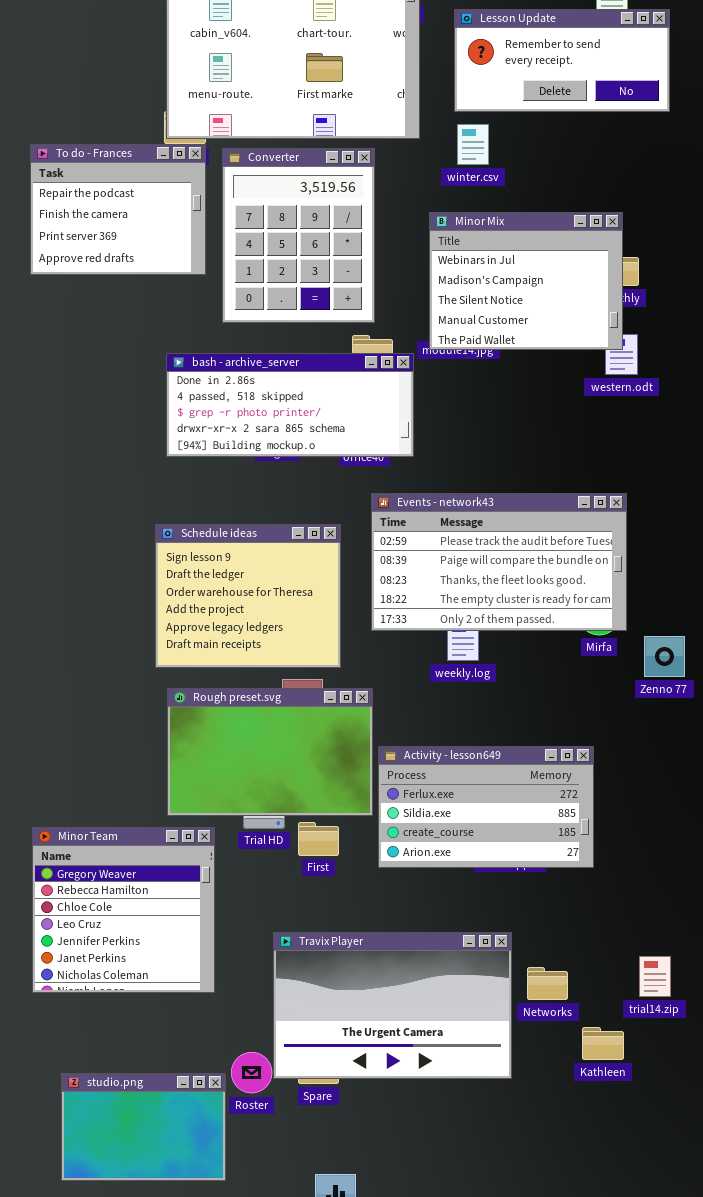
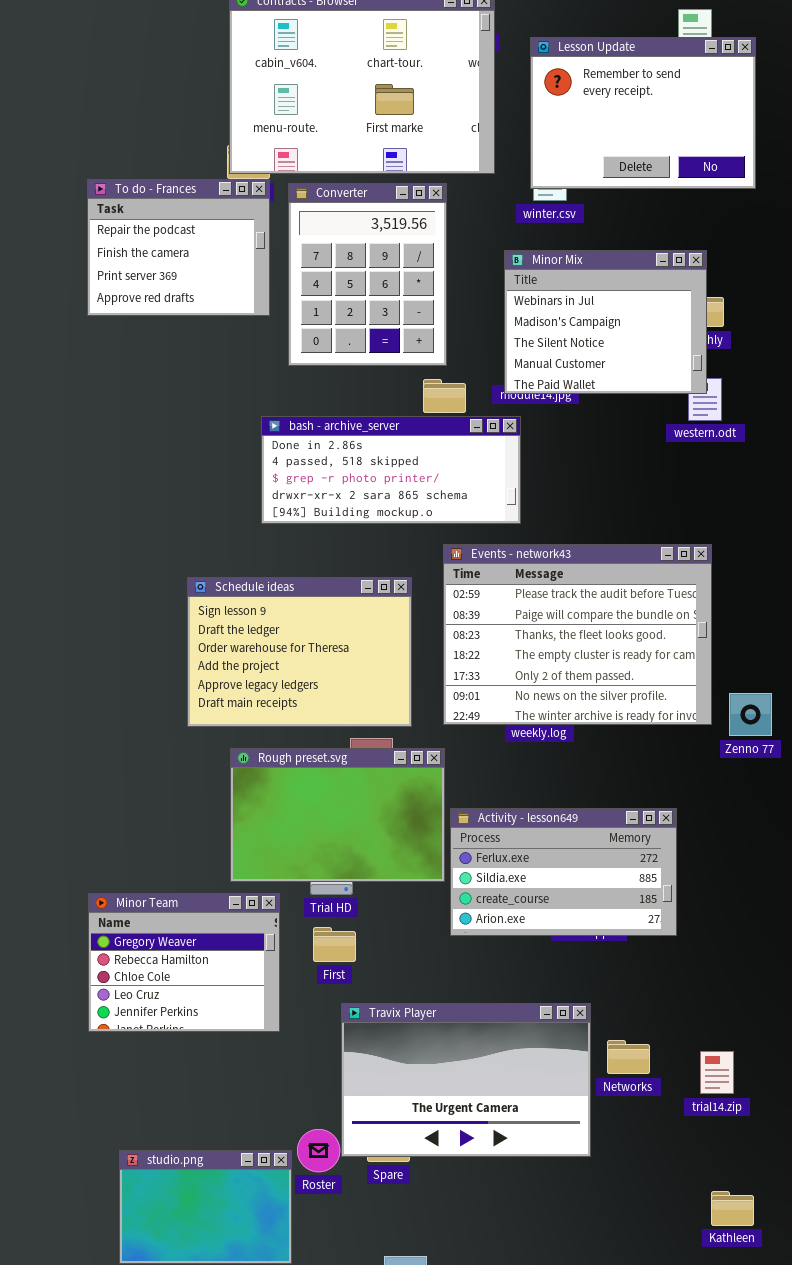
Lesson Update: [454,9,670,112] -> [530,37,756,189], resized
bash - archive_server: [166,353,414,457] -> [261,416,521,524], moved
Events - network43: [371,493,627,631] -> [443,544,712,725], resized
Schedule ideas: [155,524,341,668] -> [187,577,412,727], resized
First: [298,822,339,856] -> [313,927,356,962], moved
Minor Team: [32,827,215,993] -> [88,893,280,1032], resized
trial14.zip: [639,956,671,997] -> [700,1051,734,1094], moved
Kathleen: [582,1027,624,1060] -> [711,1191,754,1226], moved

